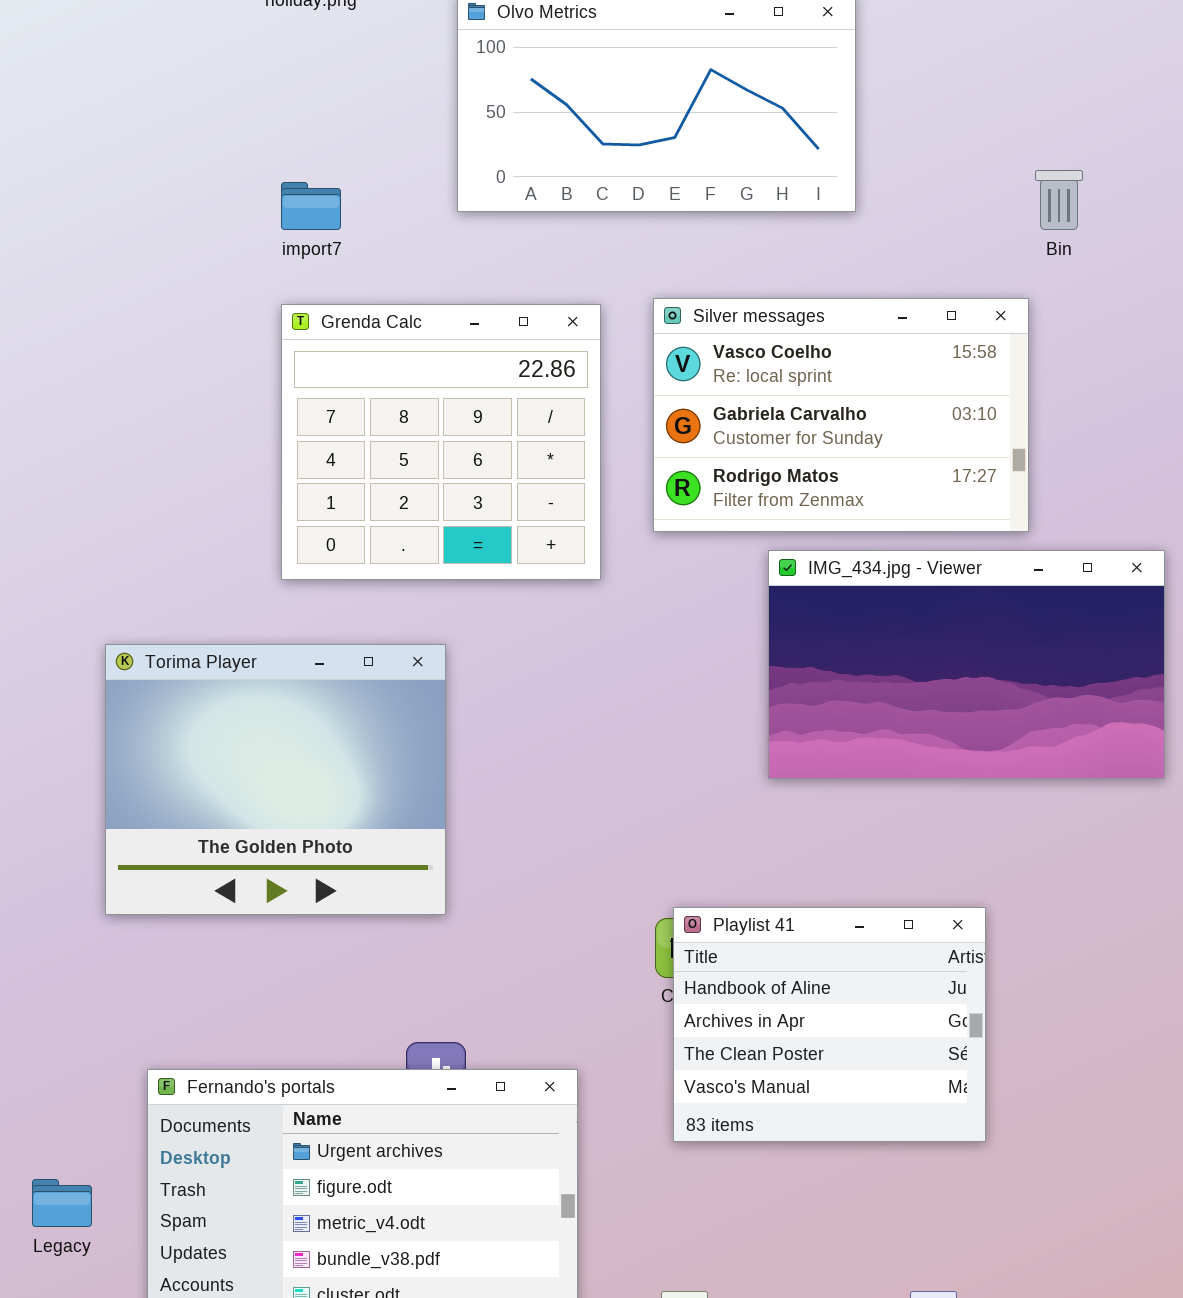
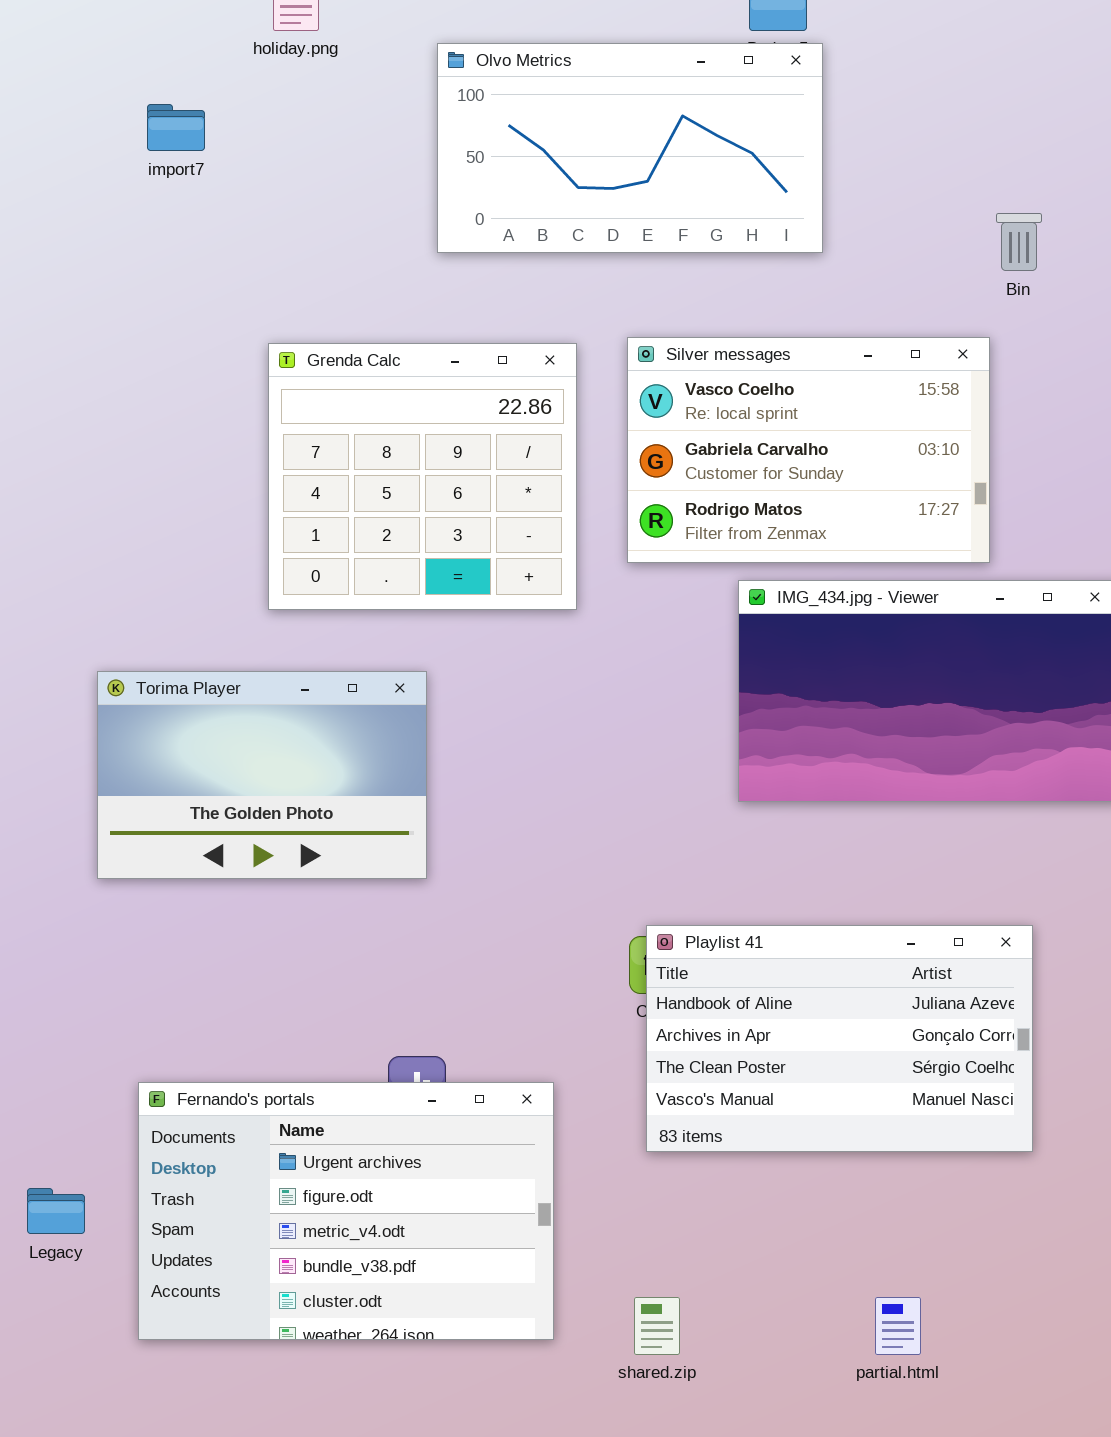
import7: [281,182,341,230] -> [147,104,205,151], moved
Torima Player: [105,644,446,915] -> [97,671,427,879], resized
Playlist 41: [673,907,986,1142] -> [646,925,1033,1152], resized

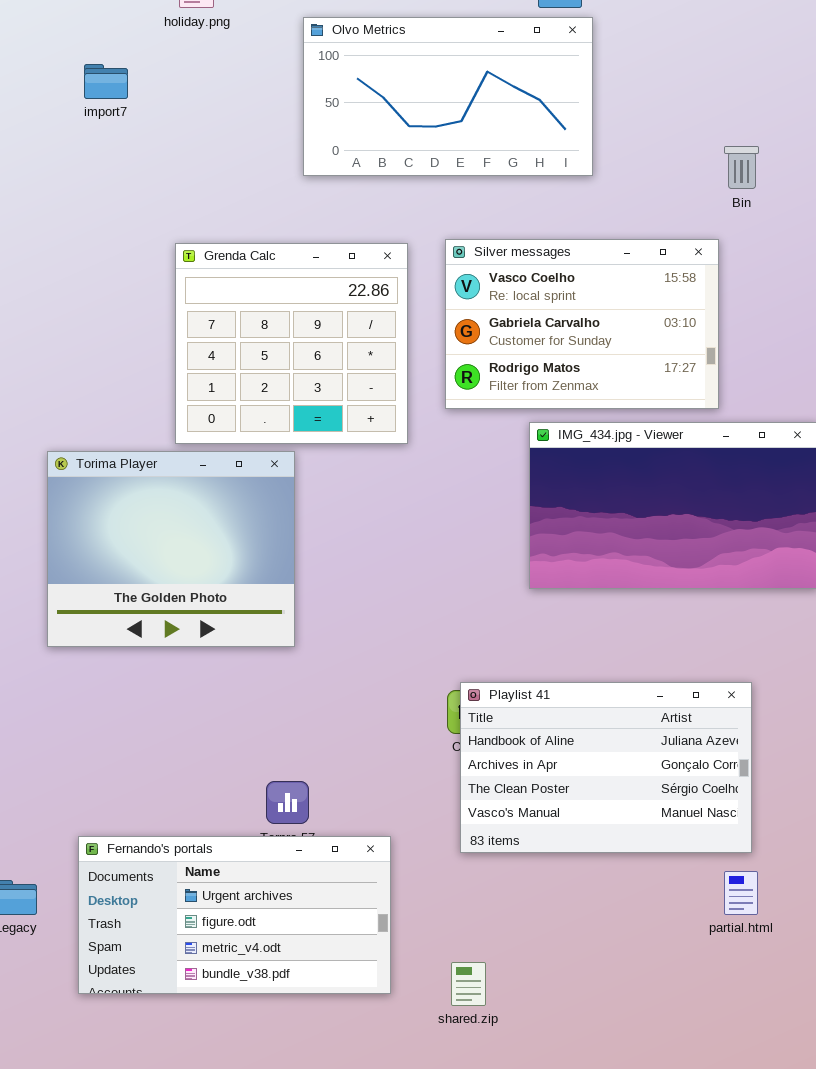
Torima Player: [97,671,427,879] -> [47,451,295,647], resized
Fernando's portals: [138,1082,554,1340] -> [78,836,391,994], resized
partial.html: [875,1297,921,1355] -> [724,871,758,915], moved

